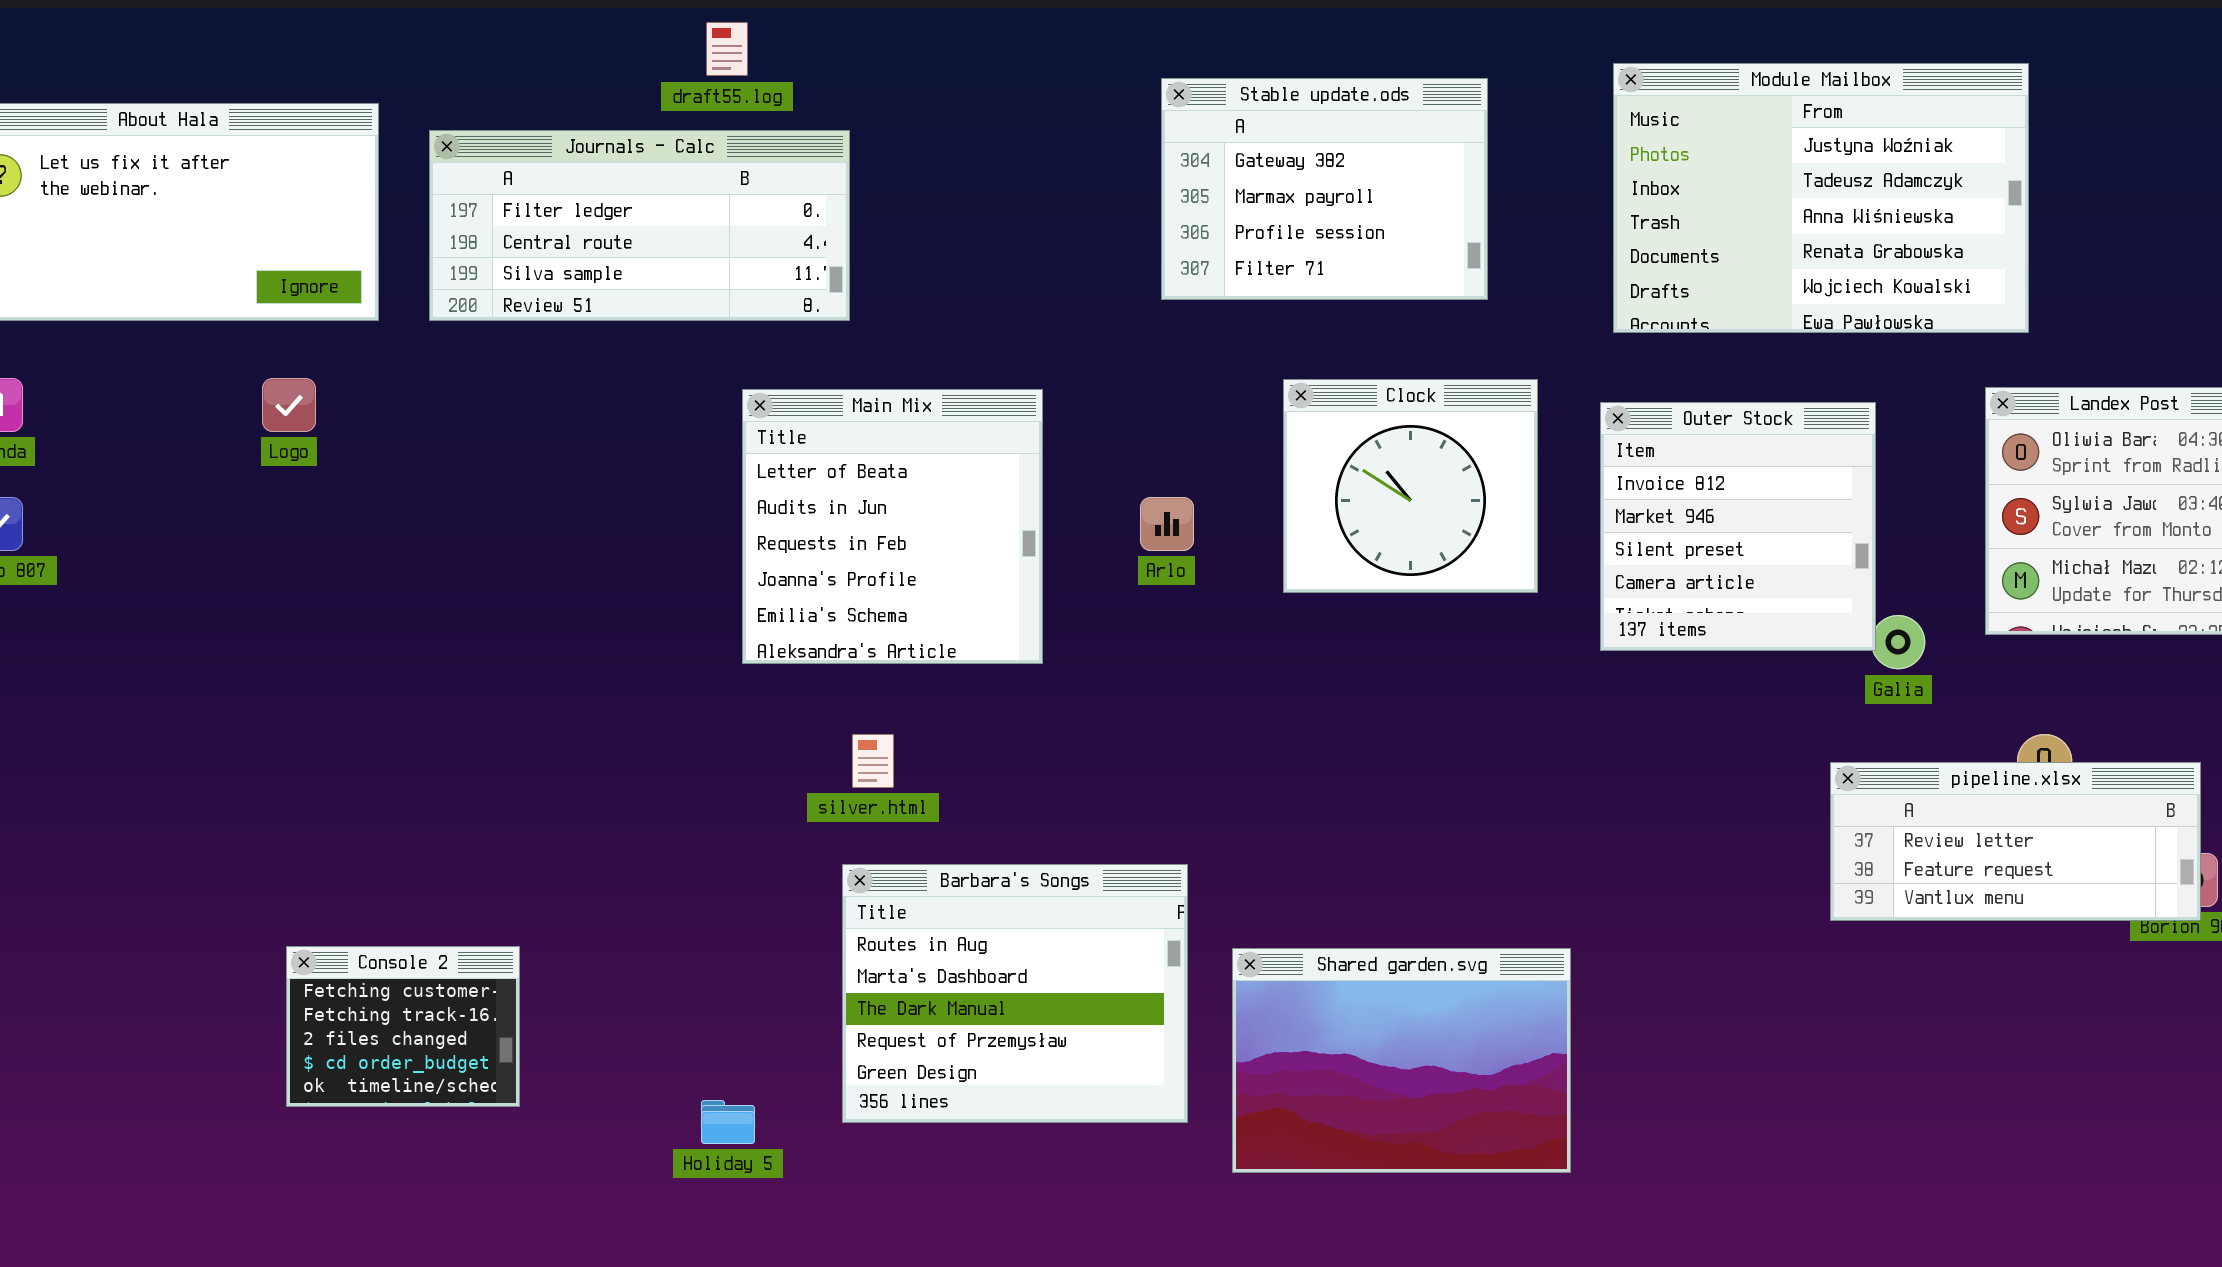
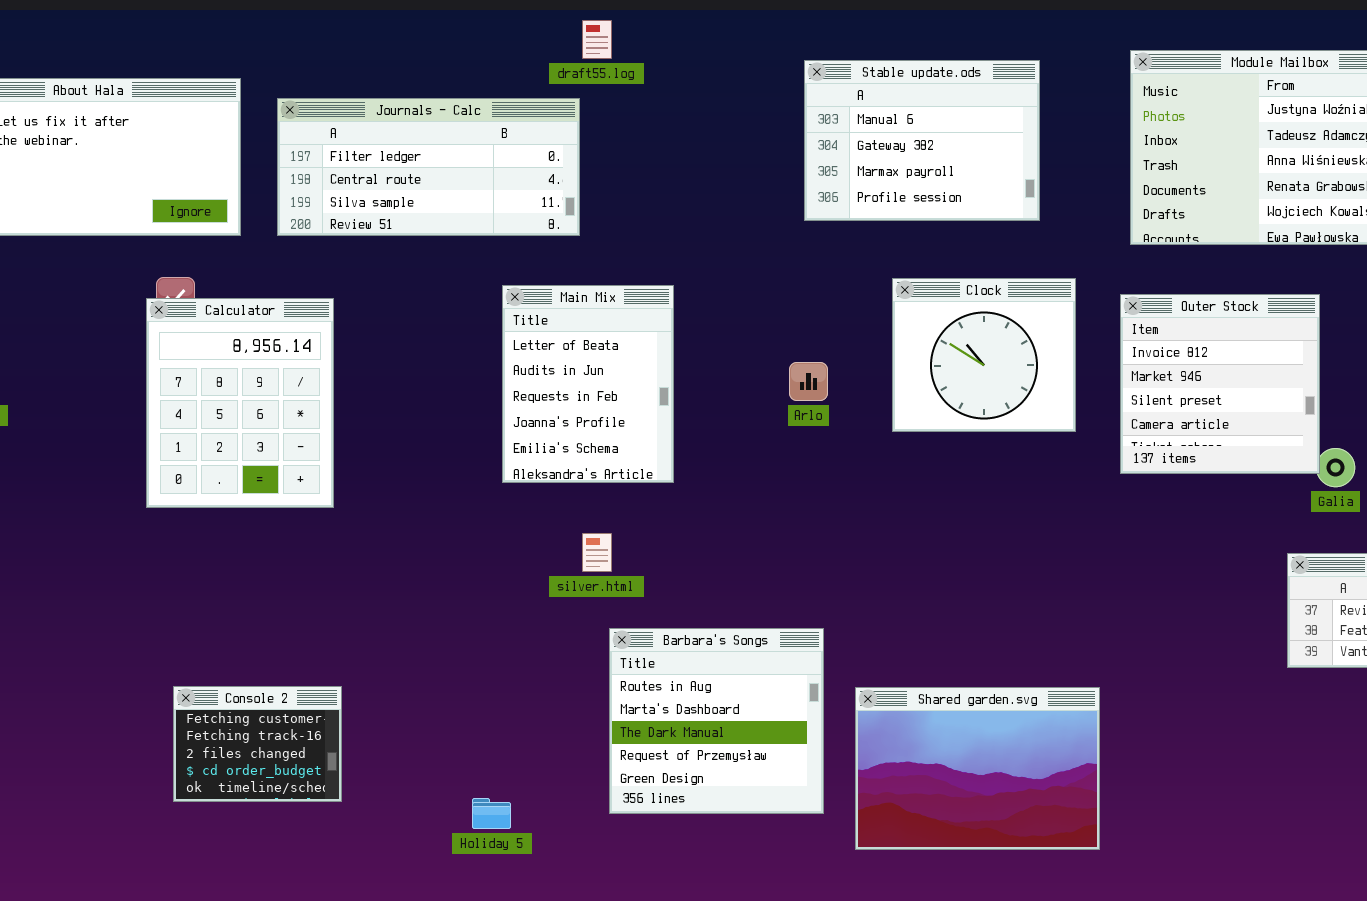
draft55.log: [706,22,748,76] -> [582,20,612,59], moved
Stable update.ods: [1161,78,1488,300] -> [804,60,1040,221], scrolled up 1 row
Main Mix: [742,389,1043,664] -> [502,285,674,483], resized
Calculator: none -> [146,298,334,508], opened
Barbara's Songs: [842,864,1188,1123] -> [609,628,824,814], resized

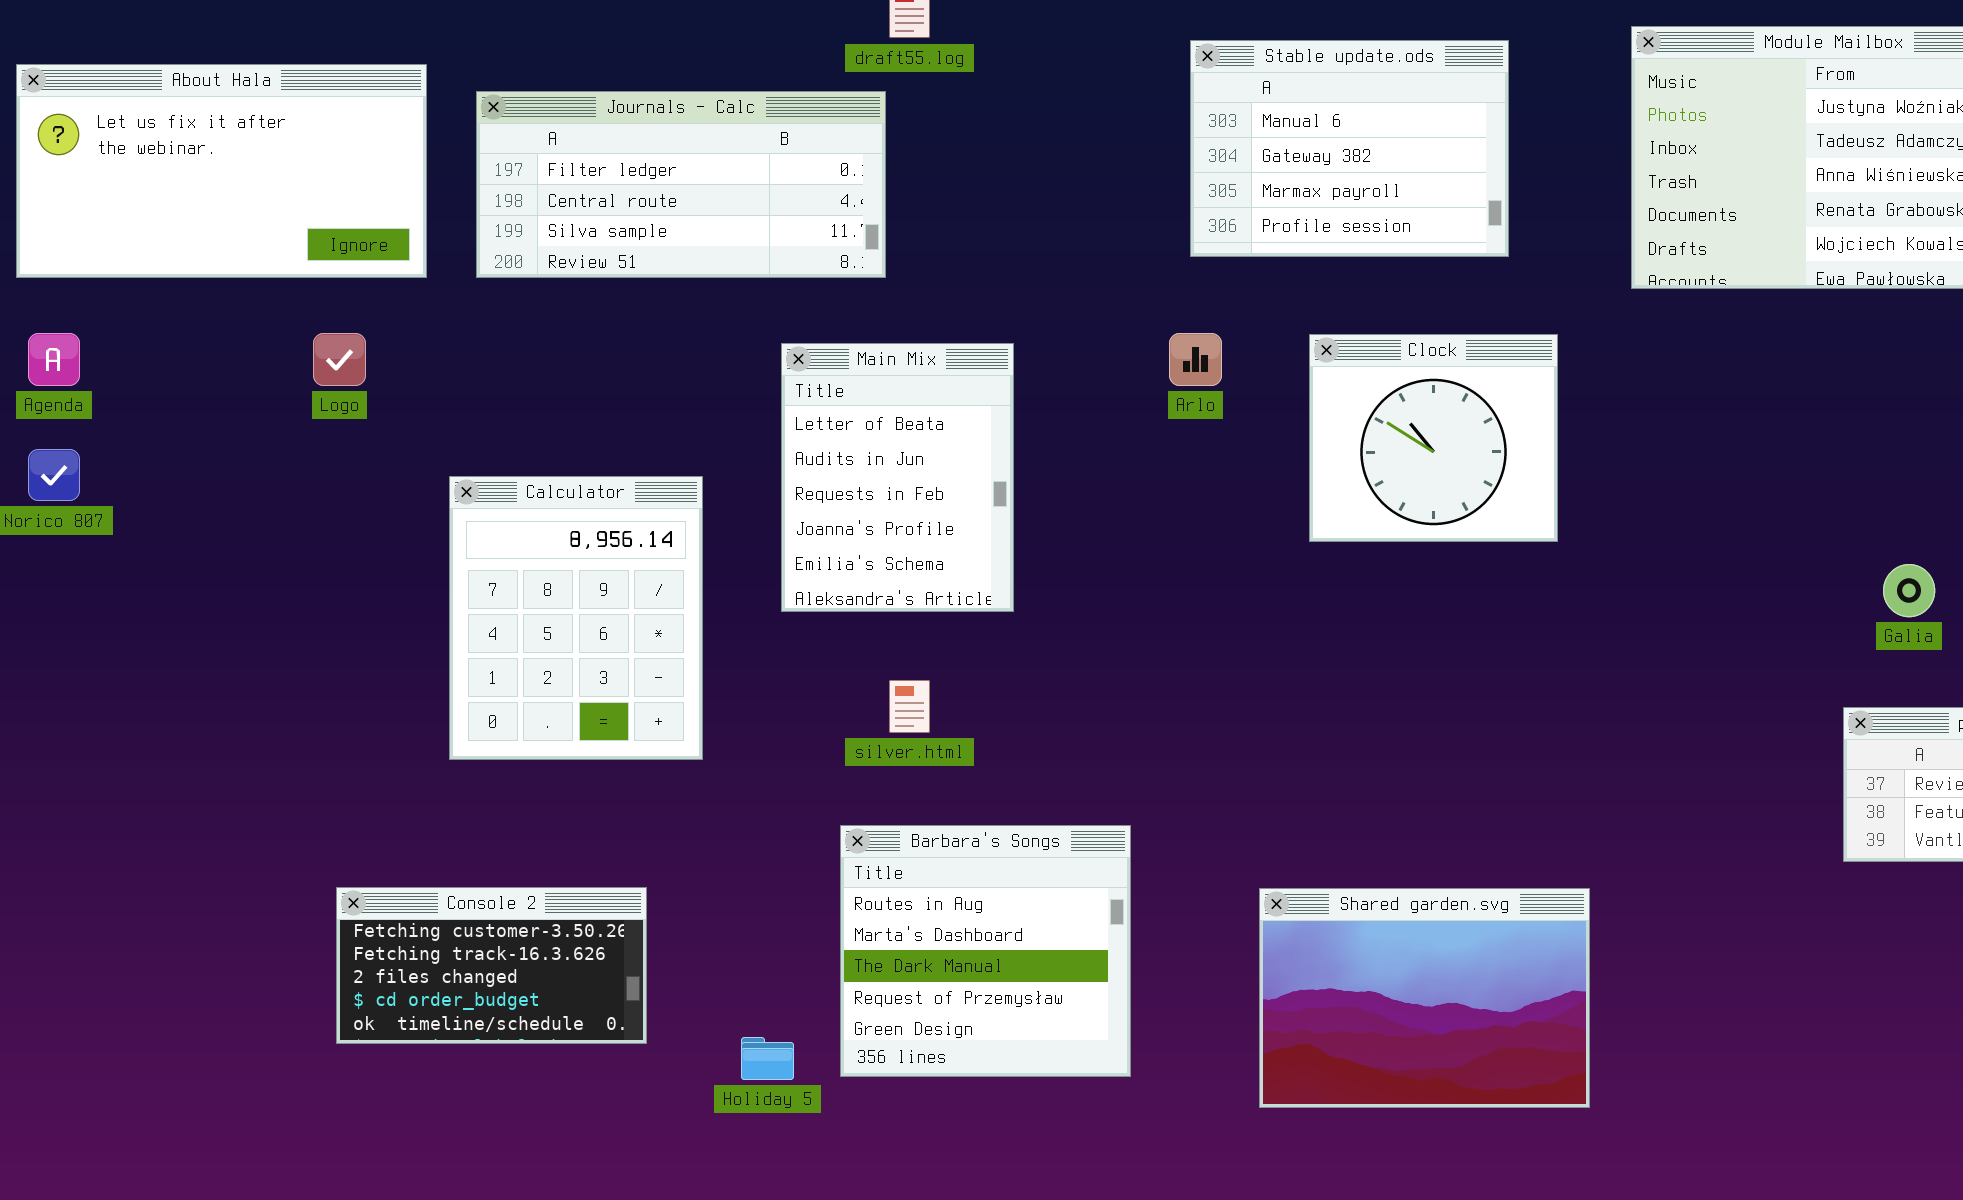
Outer Stock: [1120,294,1320,474] -> none, closed
Calculator: [146,298,334,508] -> [449,476,703,760], moved
Arlo: [789,362,828,401] -> [1169,333,1222,386], moved
Barbara's Songs: [609,628,824,814] -> [840,825,1131,1077], moved
Console 2: [173,686,342,802] -> [336,887,647,1044], resized

